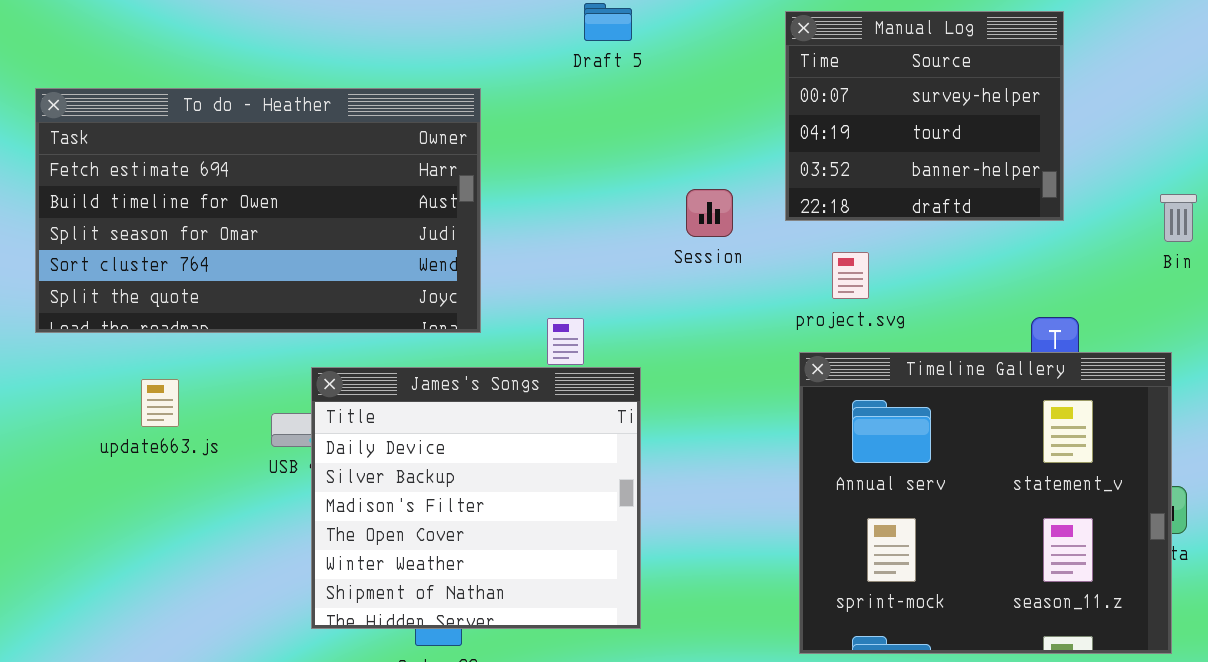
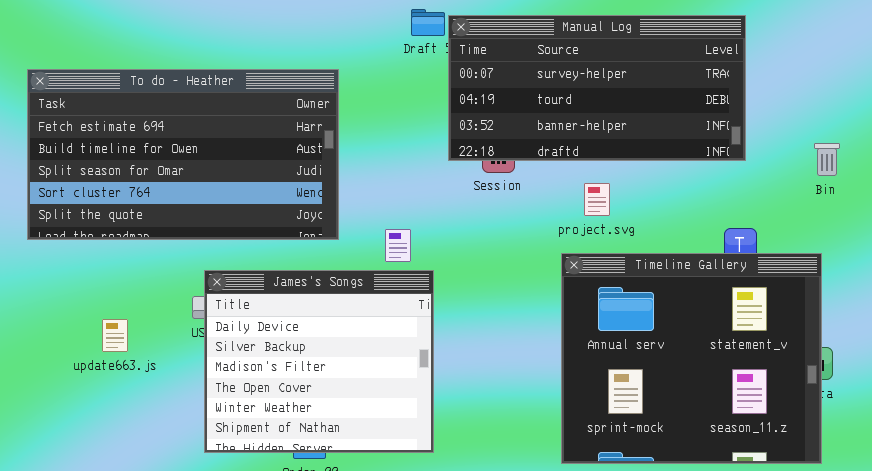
Manual Log: [785,11,1064,221] -> [448,15,746,161], resized
James's Songs: [311,367,641,629] -> [204,270,434,453], moved
update663.js: [141,379,179,427] -> [102,319,128,352], moved

